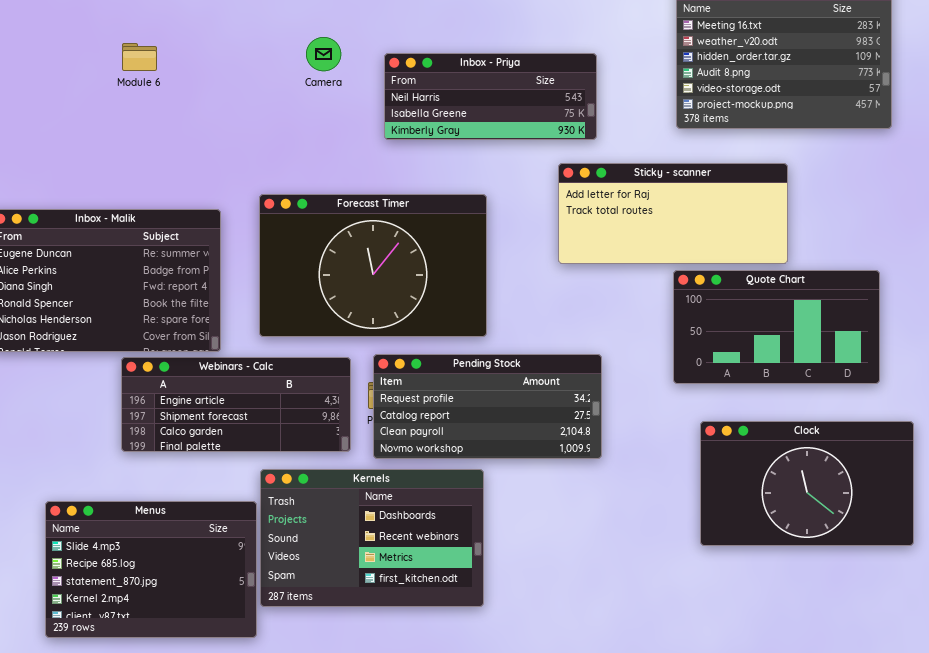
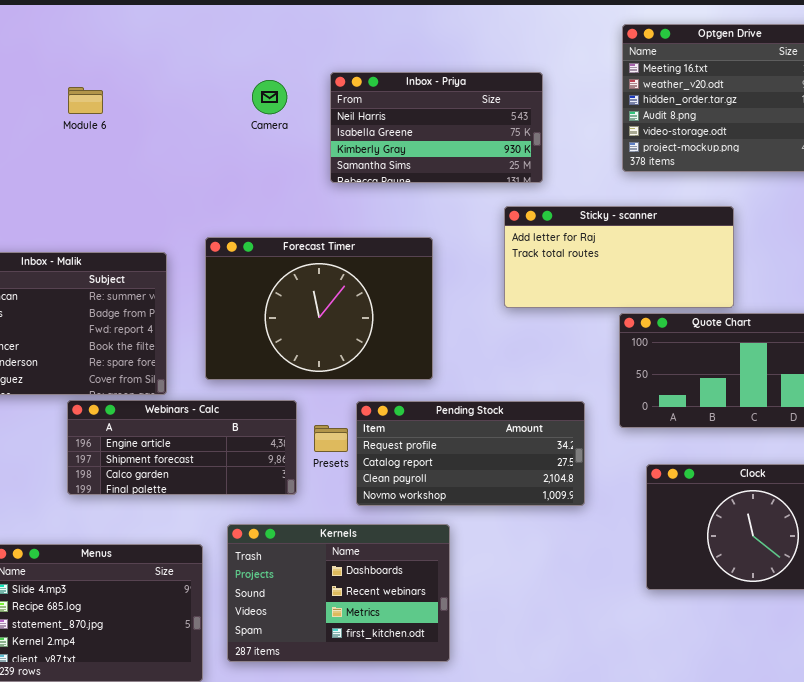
Inbox - Priya: [384,53,597,140] -> [330,72,543,183], resized
Pending Stock: [373,354,602,459] -> [356,401,585,506], moved
Kernels: [260,469,484,607] -> [227,524,450,662], moved

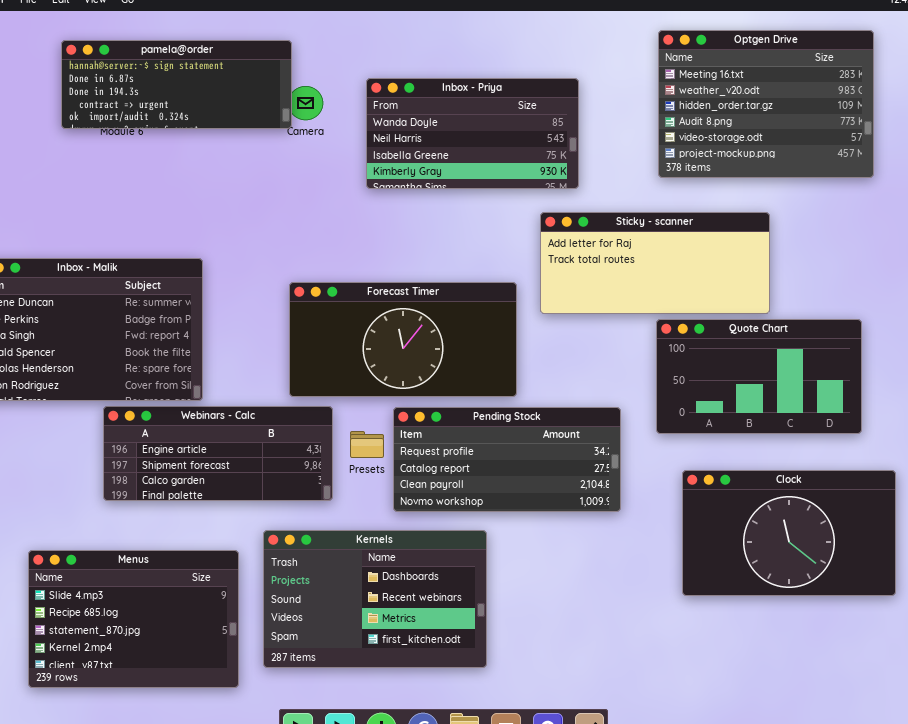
pamela@order: none -> [61,40,292,129], opened
Inbox - Priya: [330,72,543,183] -> [366,78,579,189], scrolled up 1 row
Forecast Timer: [205,237,433,380] -> [289,282,517,397], moved, resized

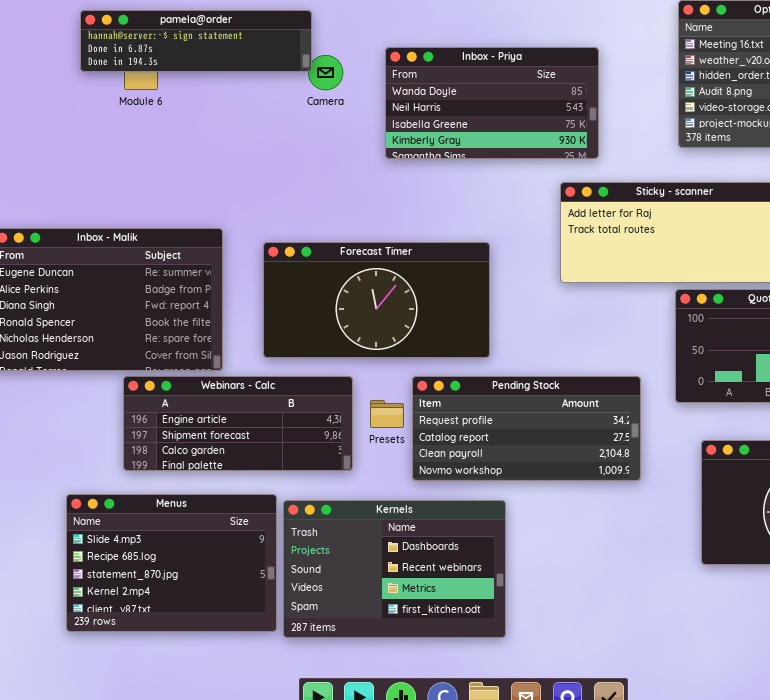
pamela@order: [61,40,292,129] -> [80,10,312,72], resized
Forecast Timer: [289,282,517,397] -> [263,242,490,358], moved
Menus: [28,550,239,688] -> [66,494,277,632], moved

